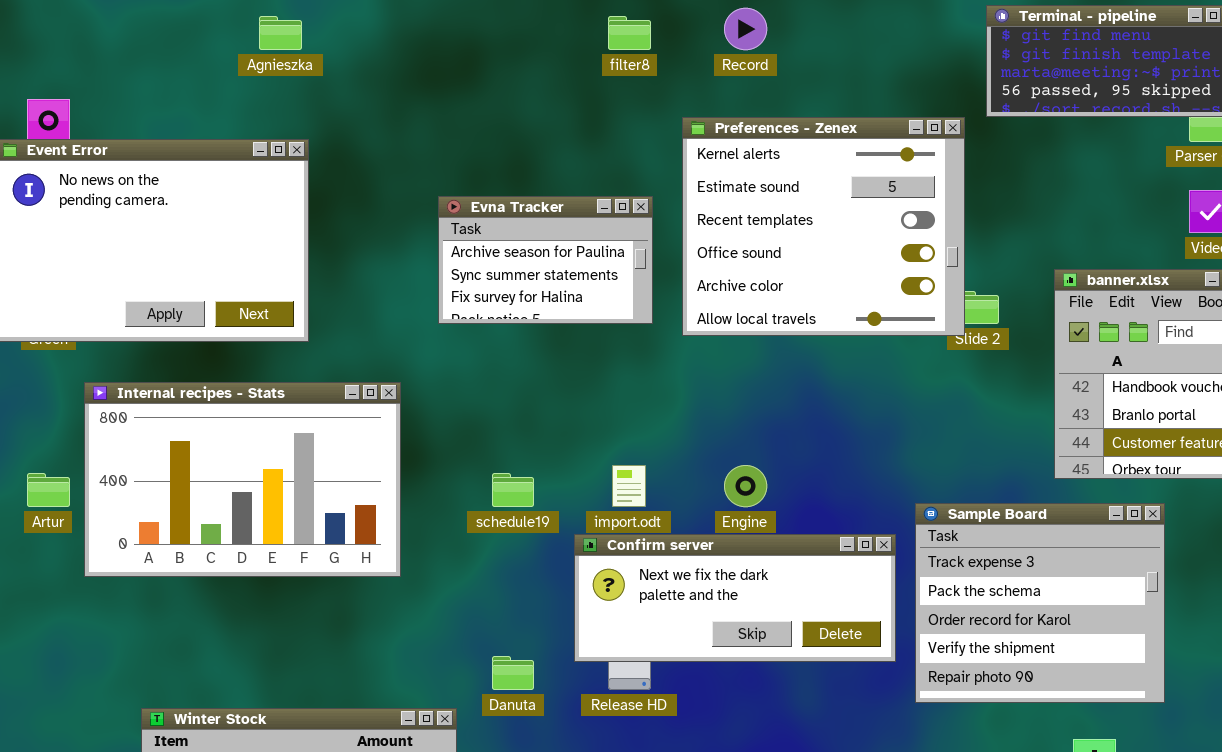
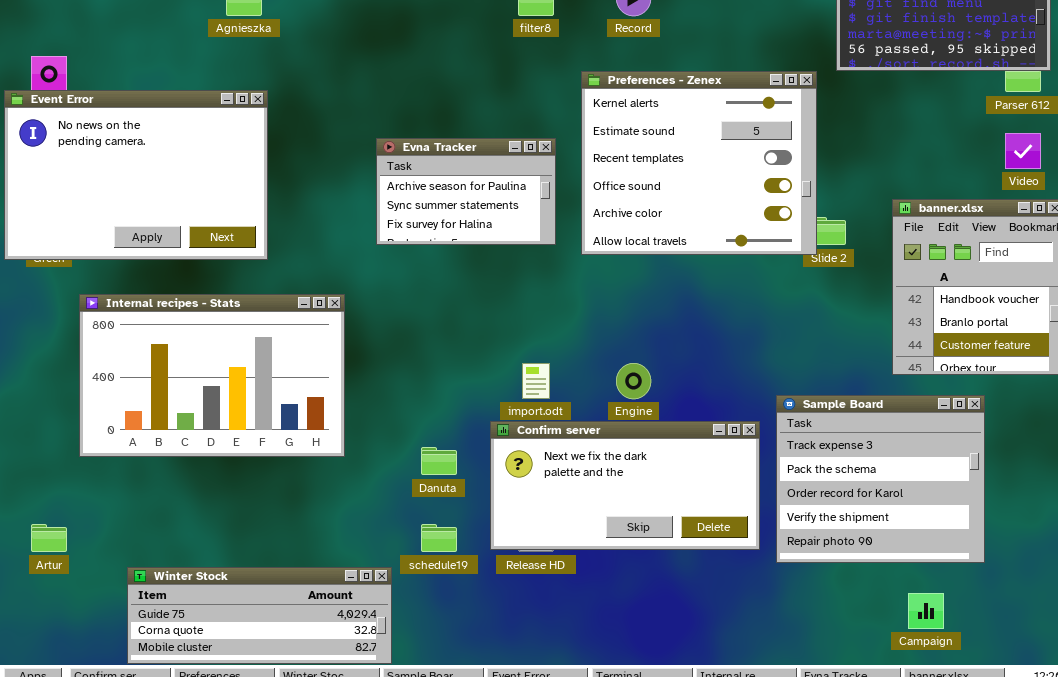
Artur: [27,473,70,507] -> [31,524,67,552], moved
schedule19: [492,473,534,507] -> [421,524,457,552], moved
Confirm server: [574,534,896,662] -> [490,421,760,550], resized
Danuta: [492,656,534,690] -> [421,447,457,475], moved

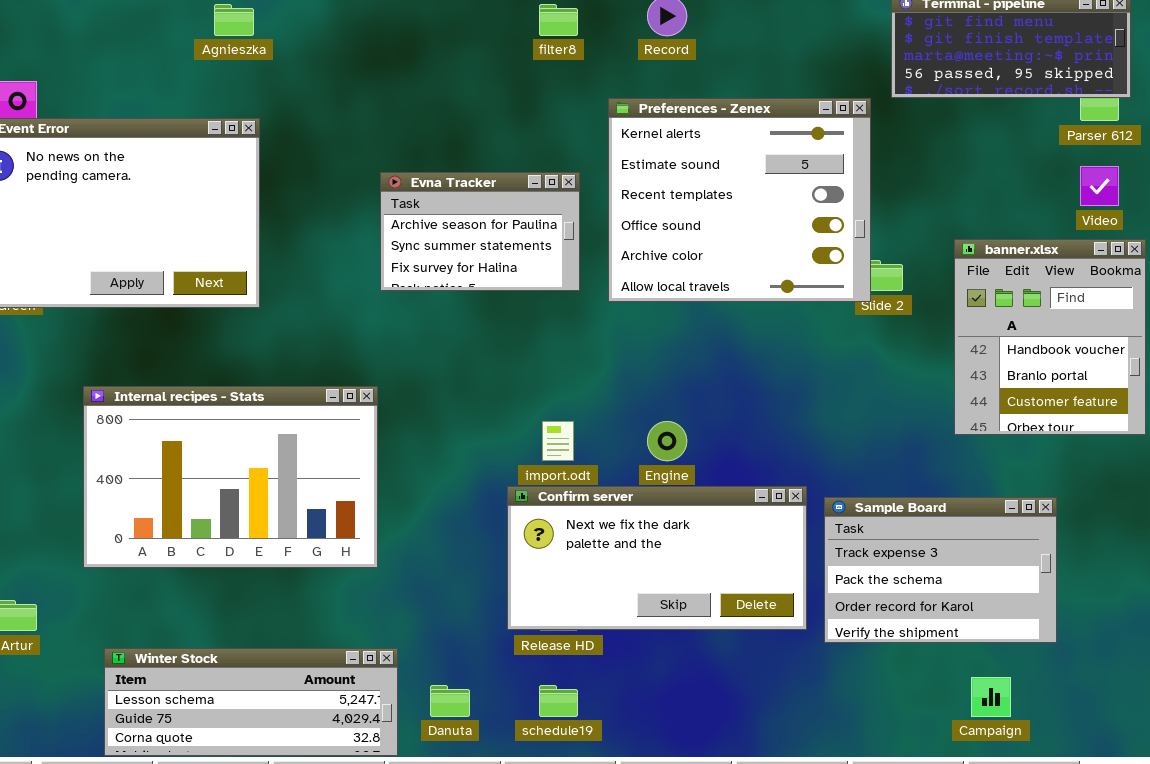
Internal recipes - Stats: [79,294,345,457] -> [83,386,378,568], moved
Sample Board: [776,395,985,563] -> [824,497,1057,643], resized
Danuta: [421,447,457,475] -> [430,685,470,717], moved
schedule19: [421,524,457,552] -> [539,685,578,717], moved
Winter Stock: [127,567,392,664] -> [104,648,398,756], scrolled up 1 row

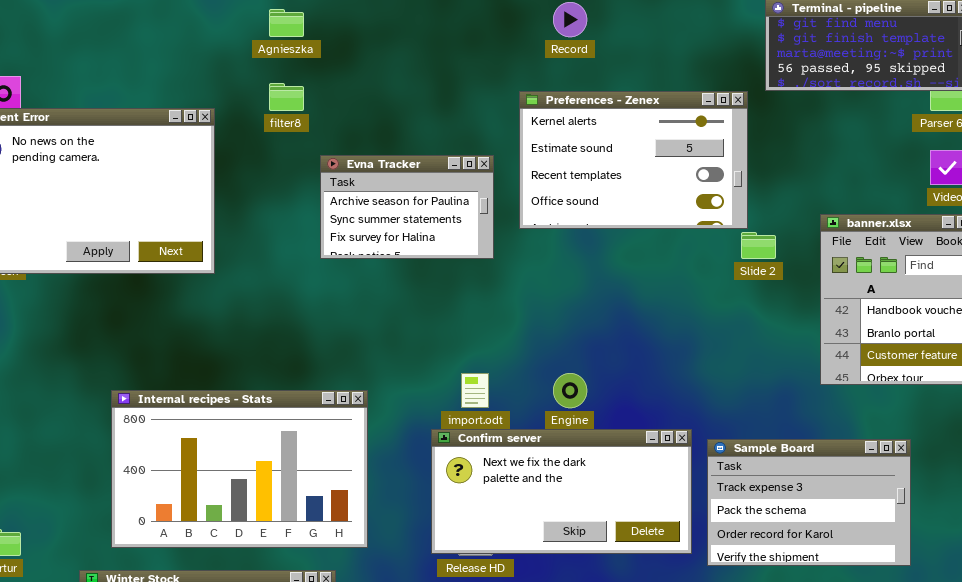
Agnieszka: [214,4,254,36] -> [269,9,304,37], moved
filter8: [539,4,578,36] -> [269,83,304,111], moved
Preferences - Zenex: [608,98,871,302] -> [519,91,748,229], resized
Internal recipes - Stats: [83,386,378,568] -> [111,390,368,548], moved

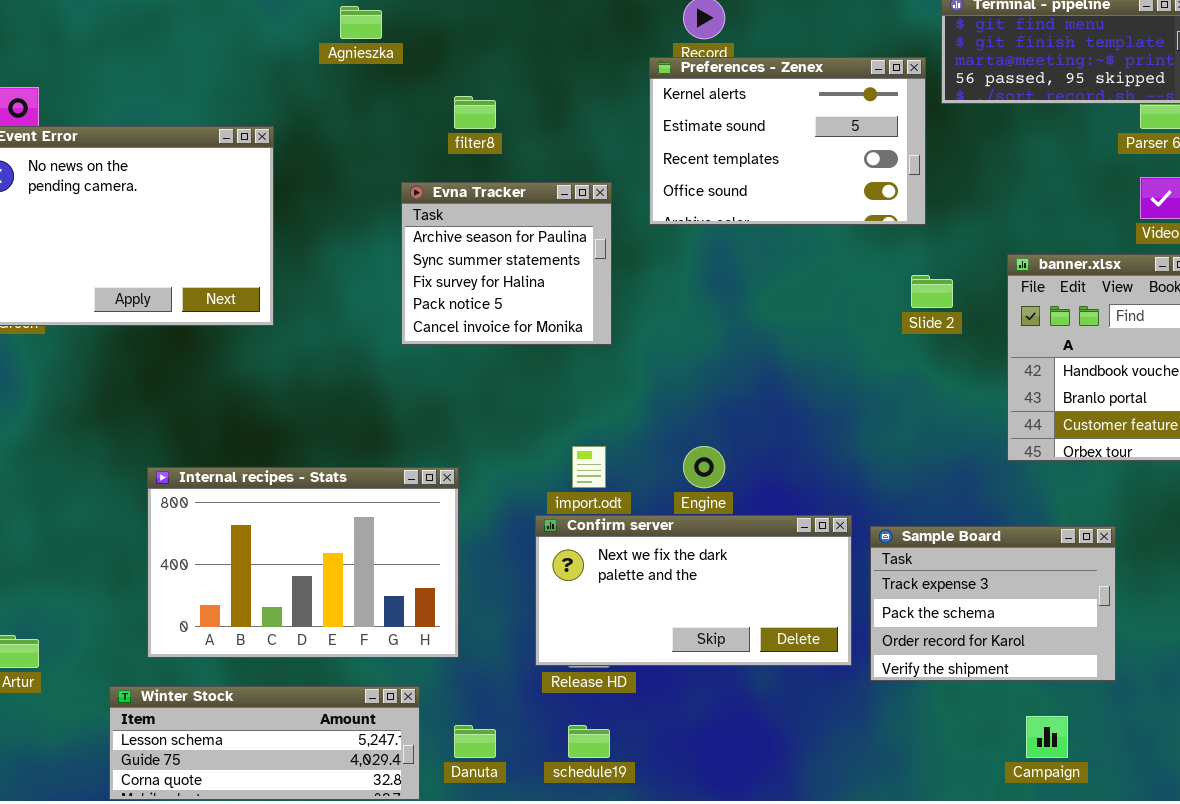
filter8: [269,83,304,111] -> [454,96,496,129], moved
Preferences - Zenex: [519,91,748,229] -> [649,57,926,225], moved
Evna Tracker: [320,155,494,259] -> [401,182,612,345], resized

